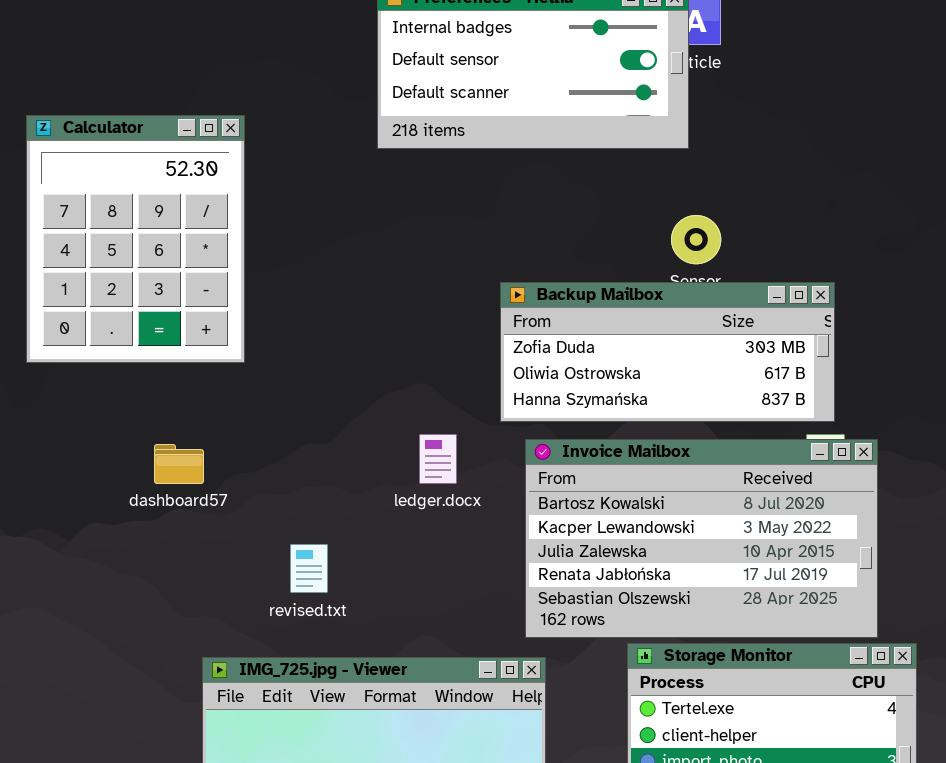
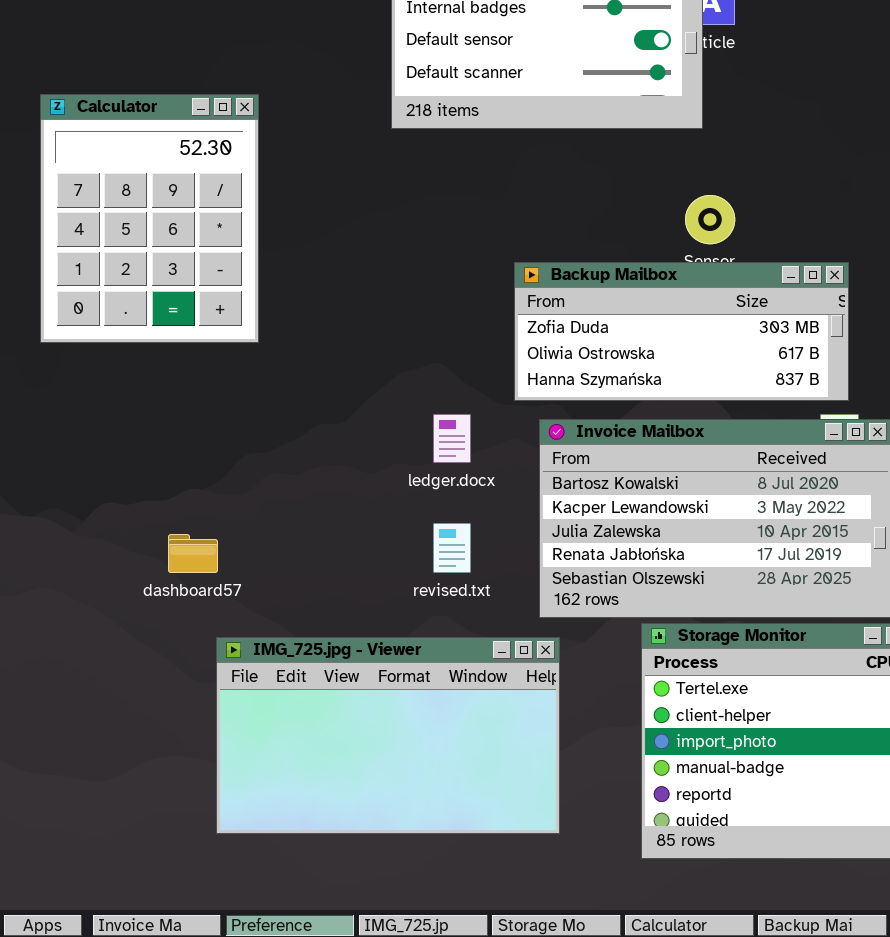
dashboard57: [154,444,204,484] -> [168,534,218,573], moved
revised.txt: [290,544,328,593] -> [433,523,471,573], moved

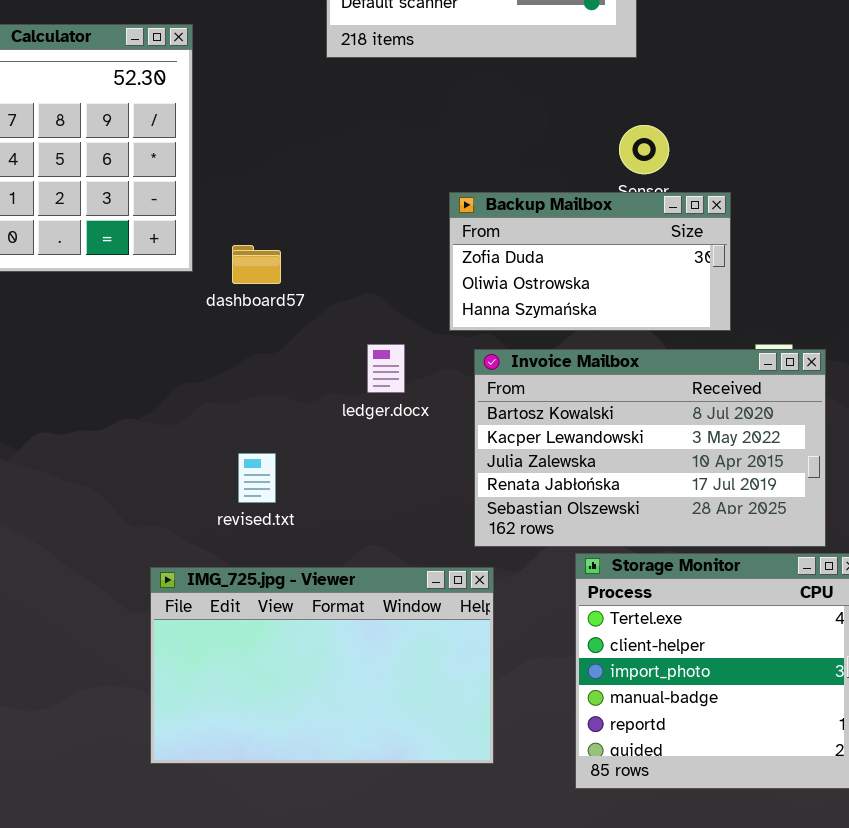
Backup Mailbox: [514,262,849,401] -> [449,192,731,331], resized
revised.txt: [433,523,471,573] -> [238,453,276,503], moved
dashboard57: [168,534,218,573] -> [232,245,281,284], moved

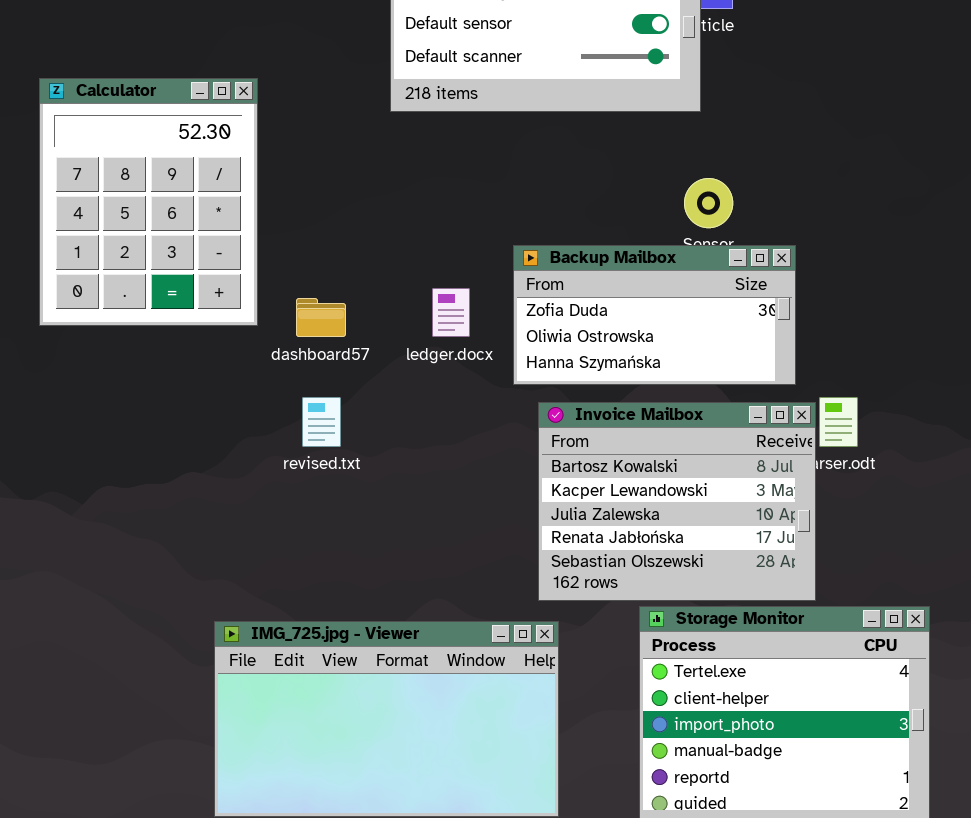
ledger.docx: [367,344,405,393] -> [432,288,470,337], moved
Invoice Mailbox: [474,349,826,547] -> [538,402,816,601], resized
revised.txt: [238,453,276,503] -> [302,397,341,447], moved

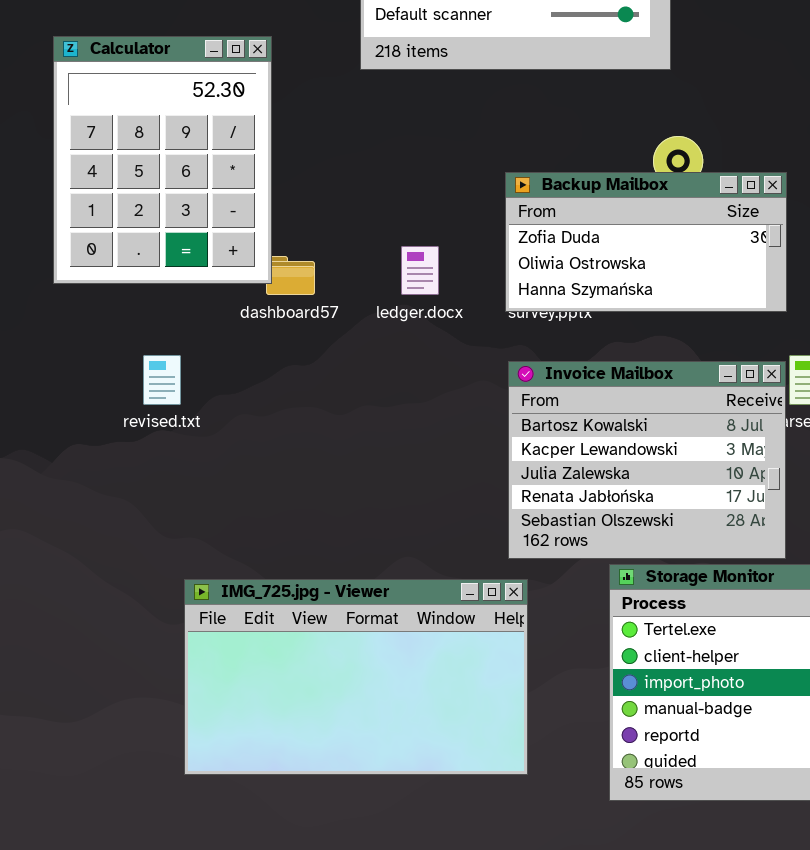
Calculator: [39,78,258,326] -> [53,36,272,284], moved
Backup Mailbox: [513,245,796,385] -> [505,172,787,312], moved
revised.txt: [302,397,341,447] -> [143,355,181,405], moved

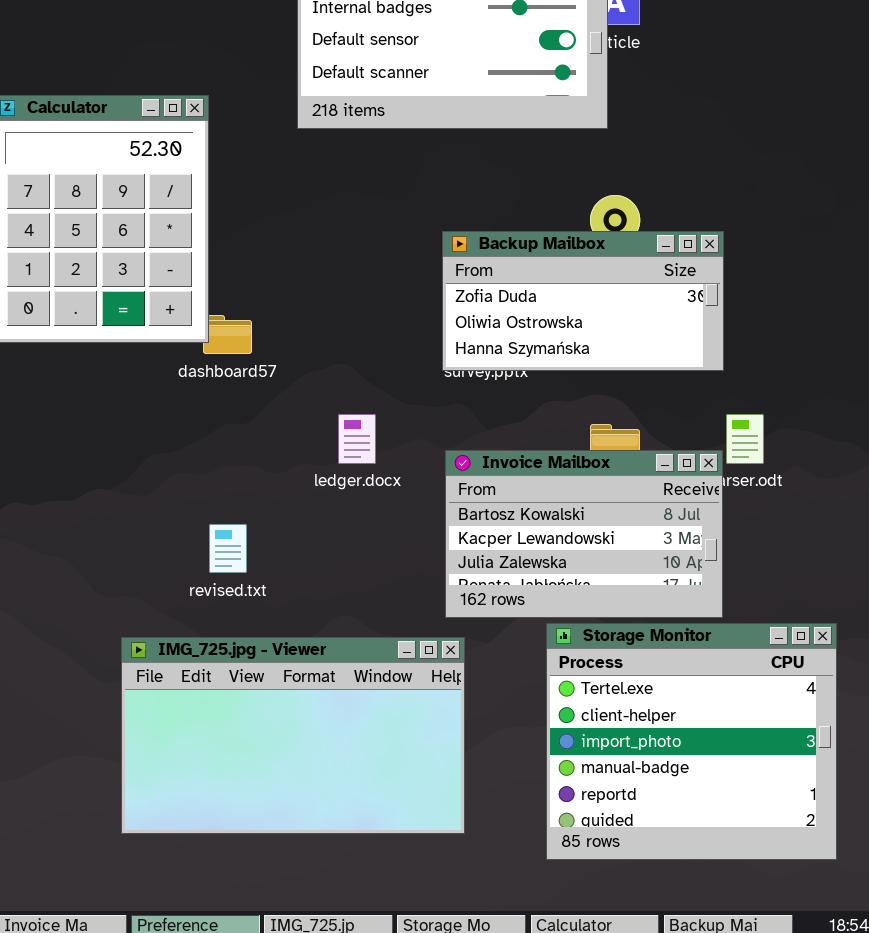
ledger.docx: [401,246,439,295] -> [338,414,376,464], moved
revised.txt: [143,355,181,405] -> [209,524,247,573], moved
Invoice Mailbox: [508,361,786,559] -> [445,450,723,618], resized

